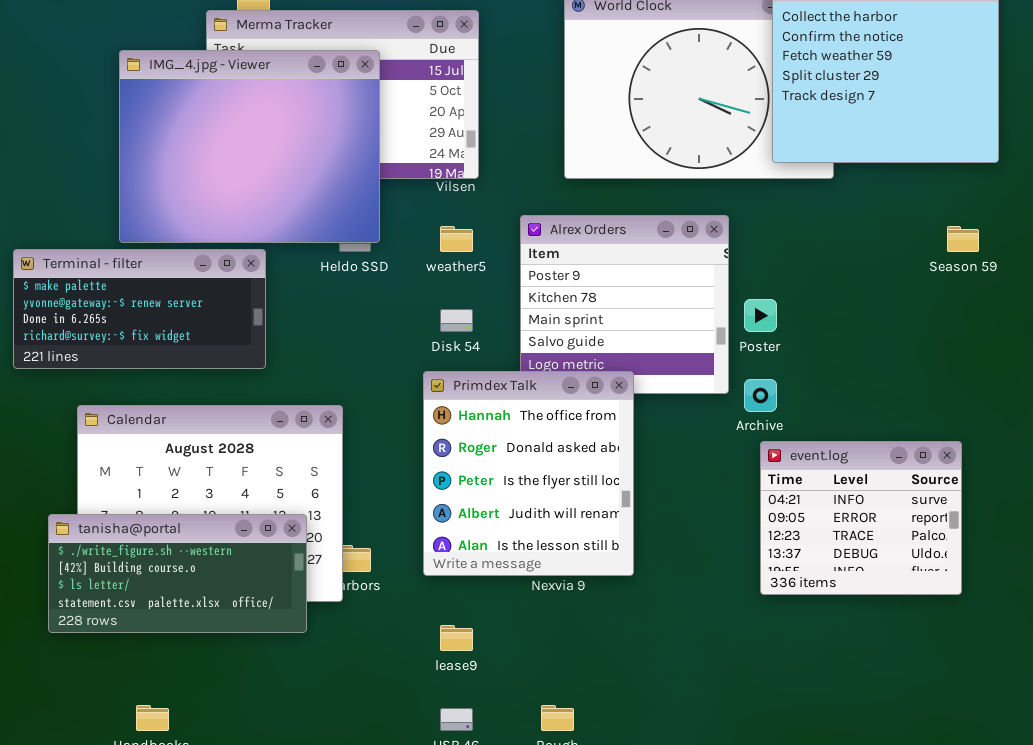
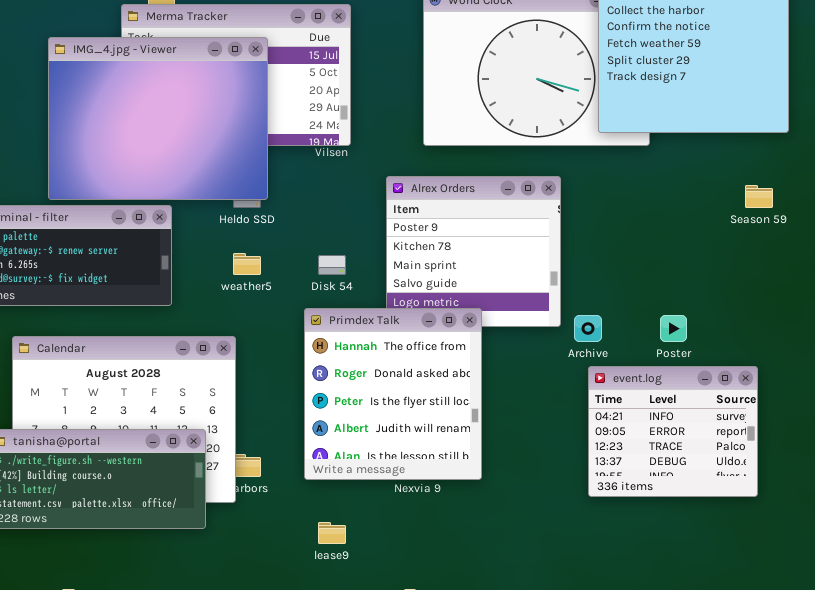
weather5: [440,226,473,252] -> [233,253,261,275], moved
Poster: [744,299,777,332] -> [660,315,687,342], moved

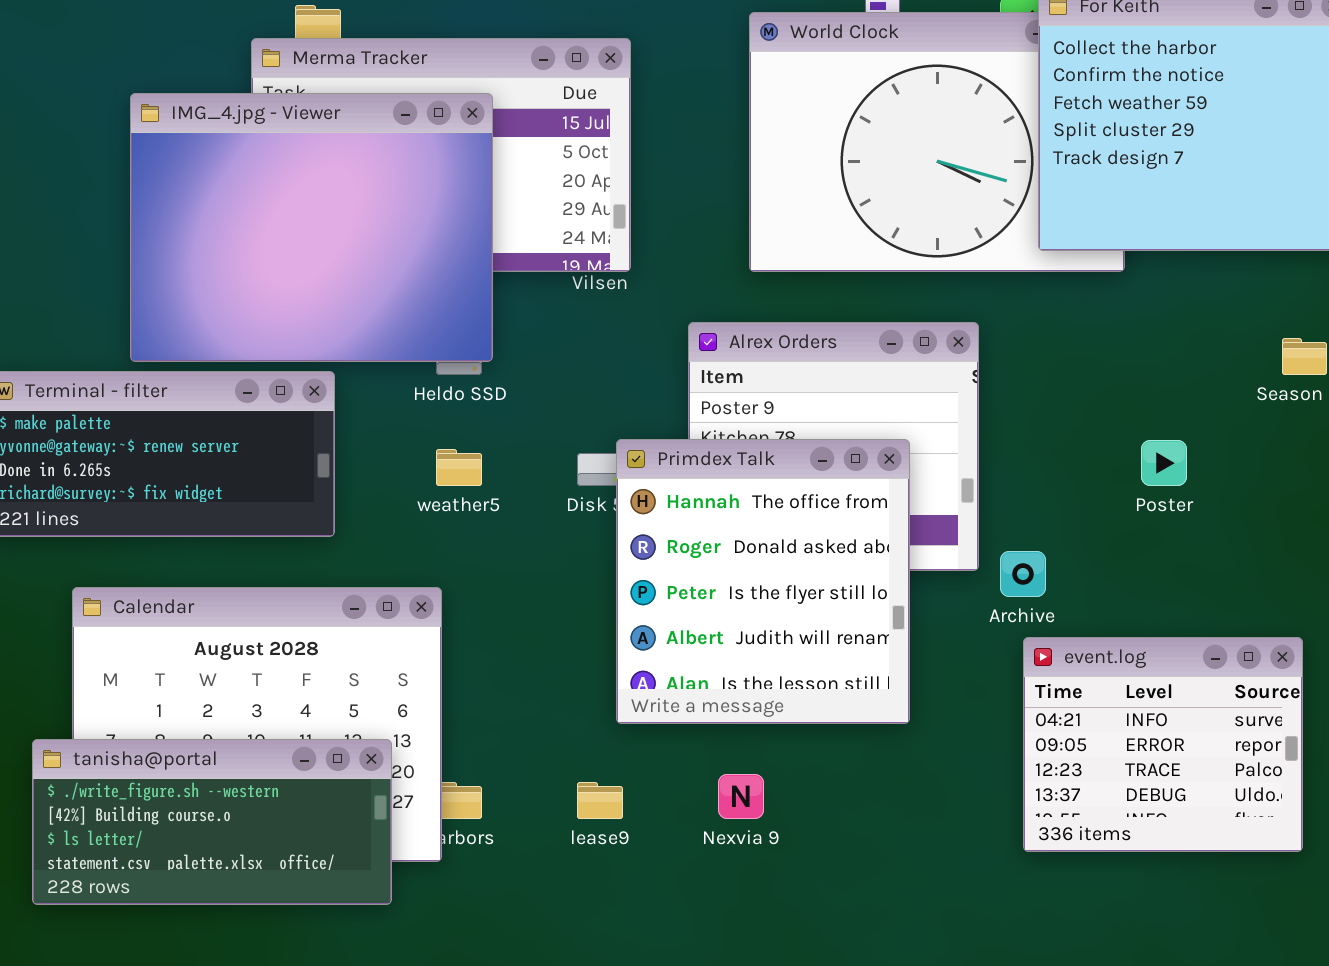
Primdex Talk: [304,308,482,480] -> [616,439,910,724], moved
Poster: [660,315,687,342] -> [1141,440,1187,486], moved
lease9: [318,522,346,544] -> [577,782,623,819], moved

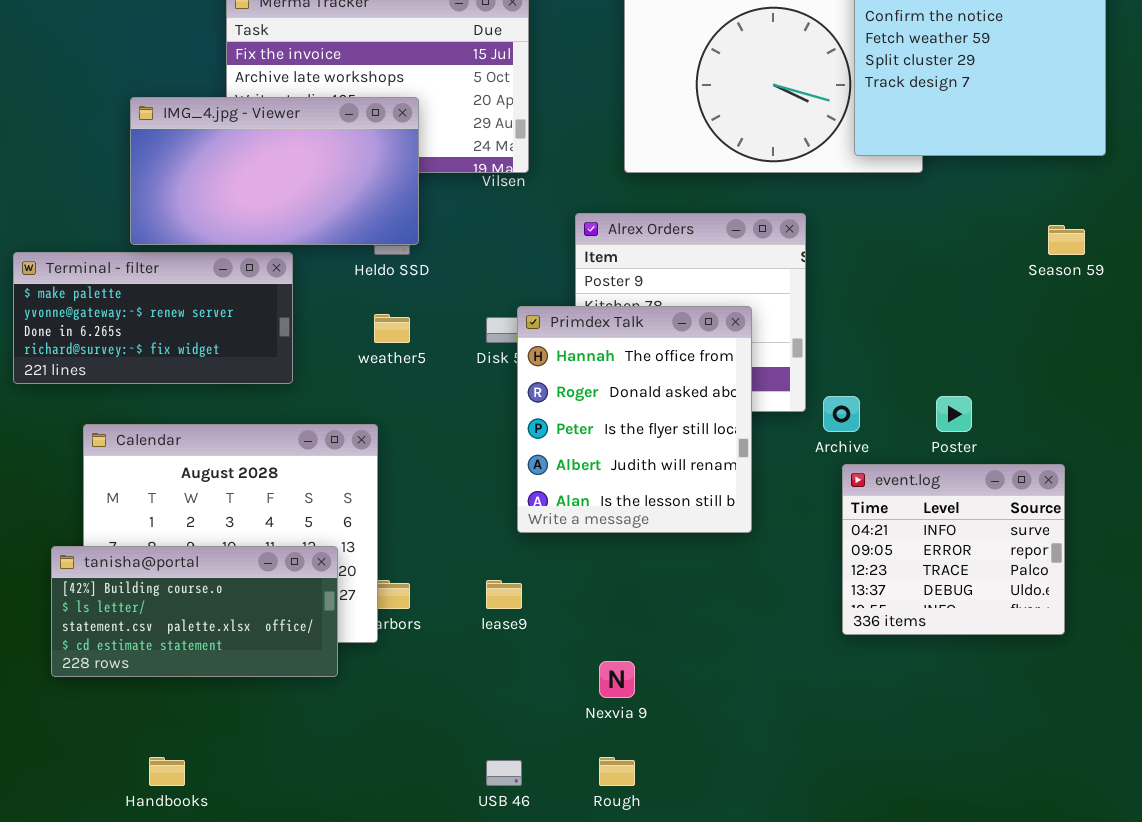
IMG_4.jpg - Viewer: [130,93,493,362] -> [130,97,419,245], resized
Poster: [1141,440,1187,486] -> [936,396,972,432], moved
tanisha@portal: [32,739,392,905] -> [51,546,338,677], scrolled down 1 row
Nexvia 9: [718,774,764,819] -> [599,661,635,698], moved

